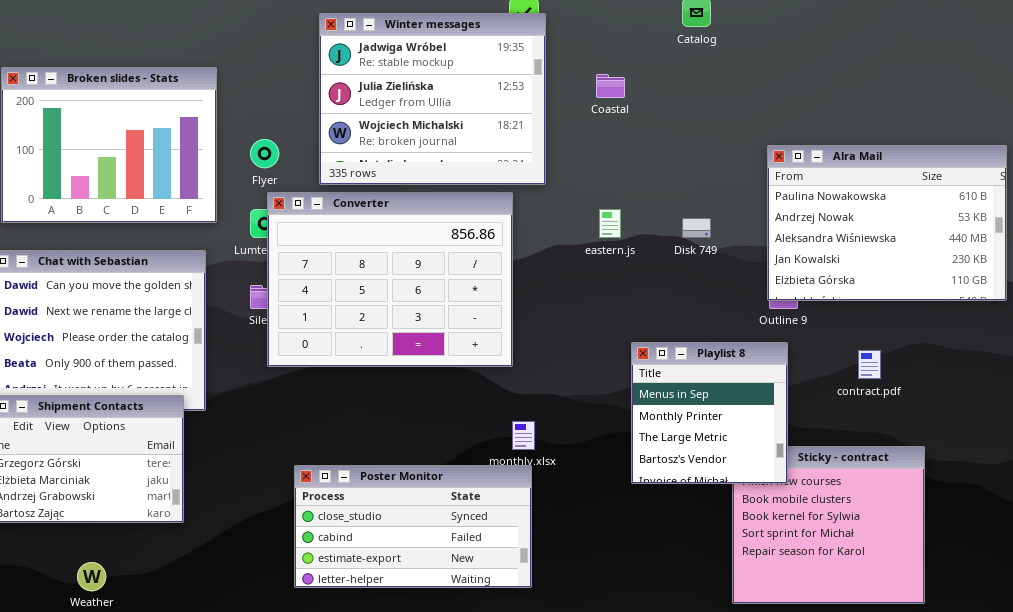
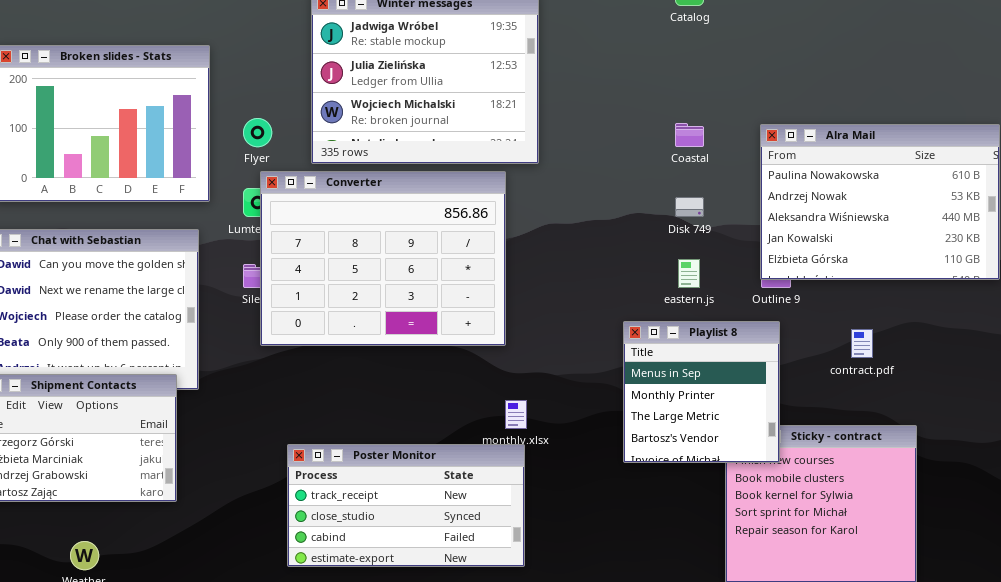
Coastal: [596,74,625,98] -> [675,123,704,147], moved
eastern.js: [599,209,621,238] -> [678,259,700,288], moved
Poster Monitor: [294,465,532,588] -> [287,444,525,567], scrolled up 1 row

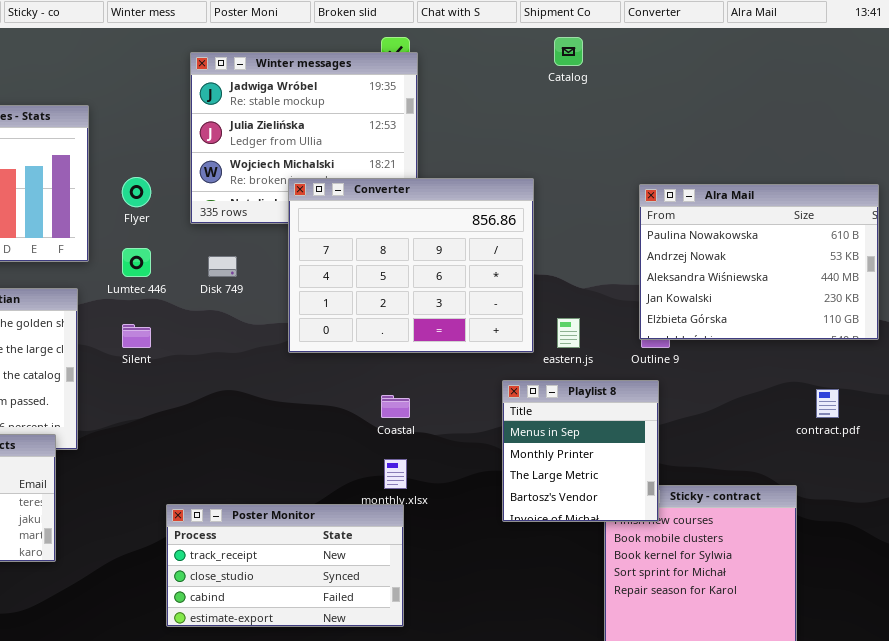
Coastal: [675,123,704,147] -> [381,395,410,418], moved
Converter: [260,171,506,346] -> [288,178,534,353], moved
Disk 749: [675,197,704,217] -> [208,256,237,277], moved
contract.pdf: [851,329,873,358] -> [816,389,839,418], moved

